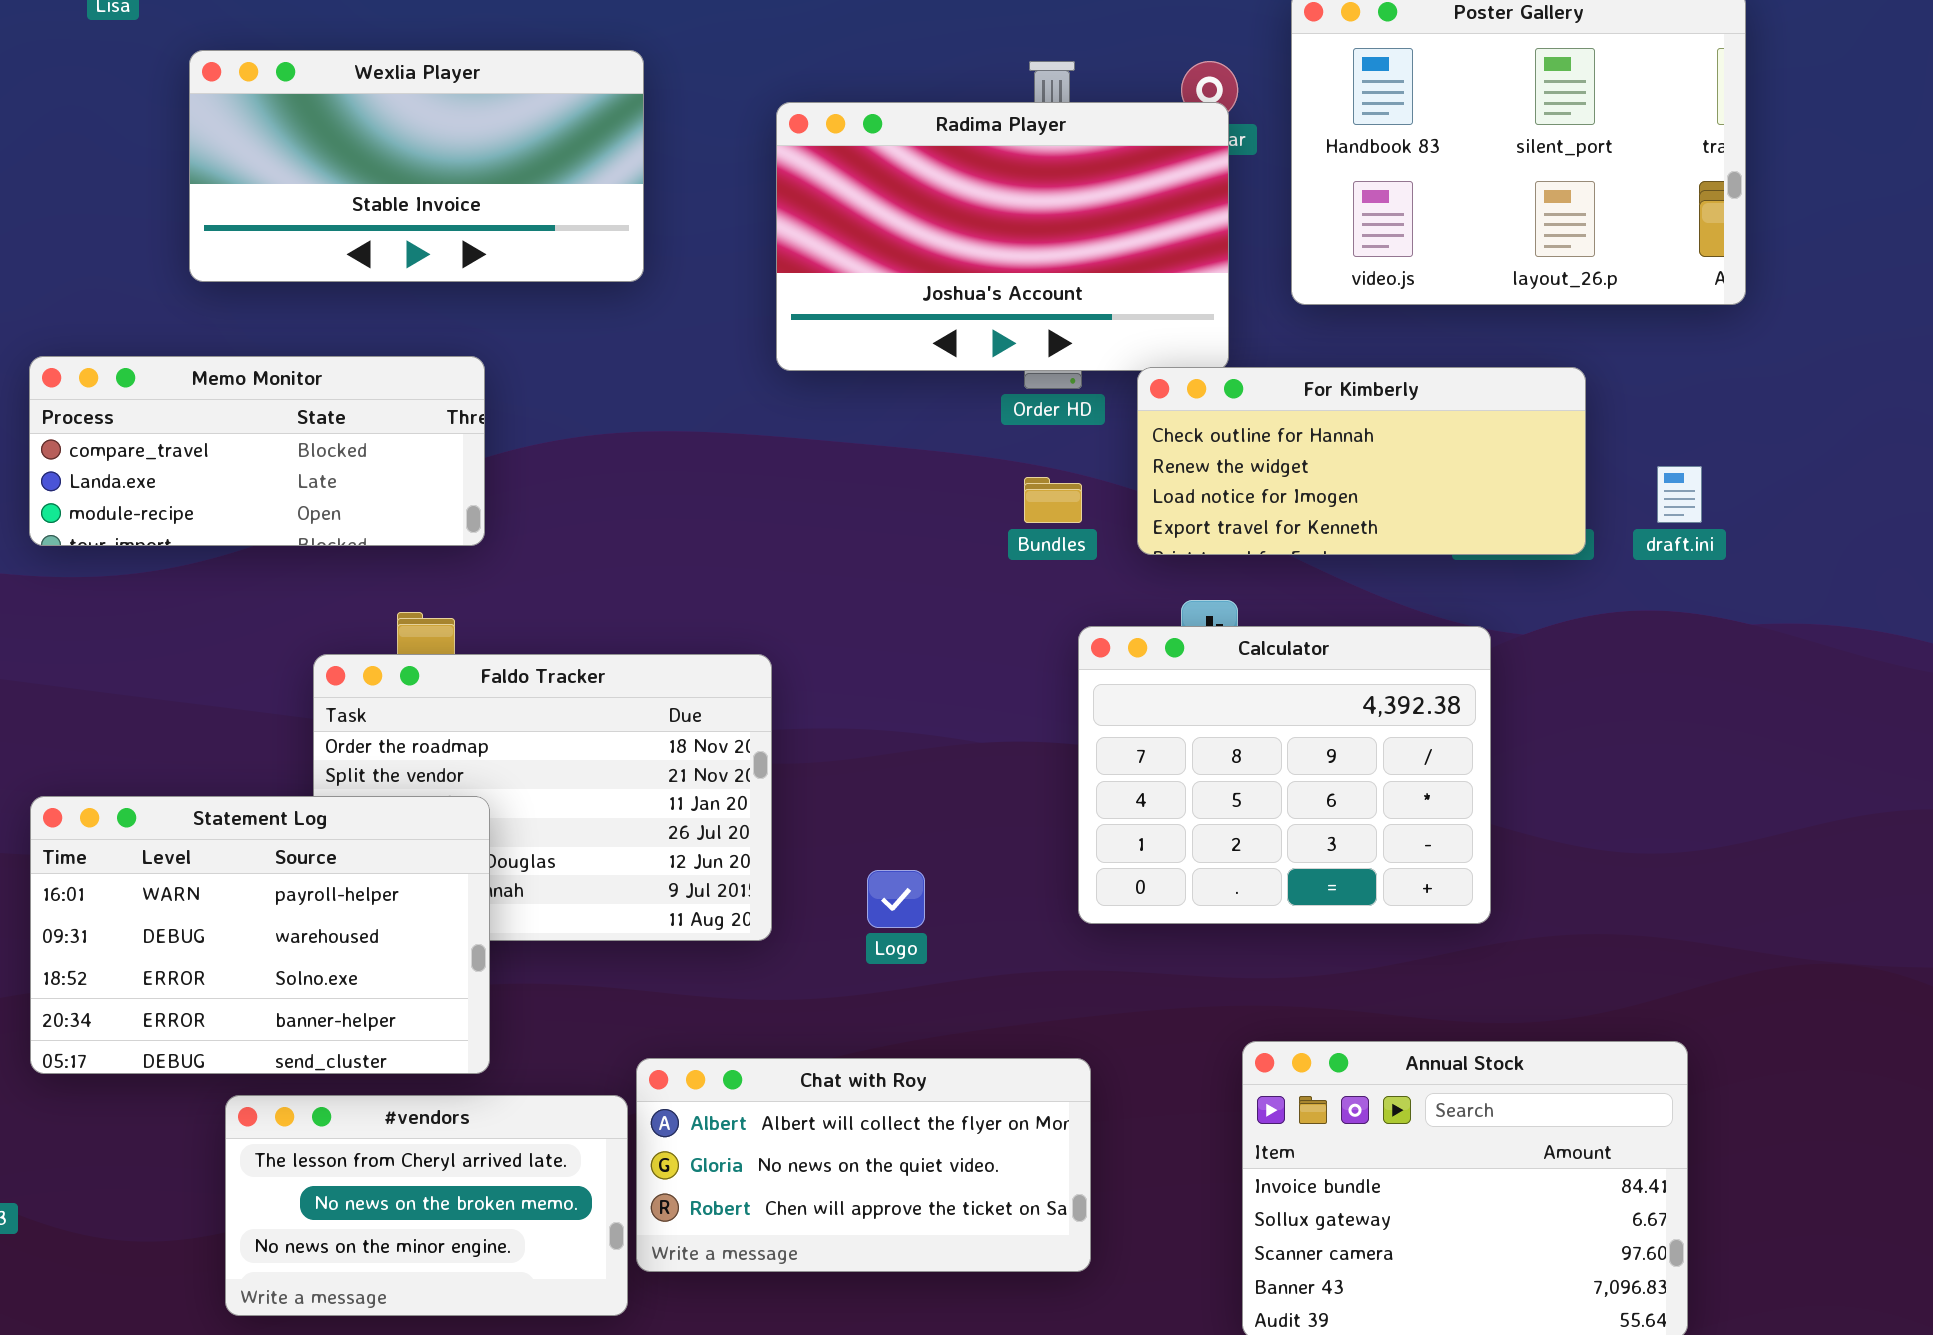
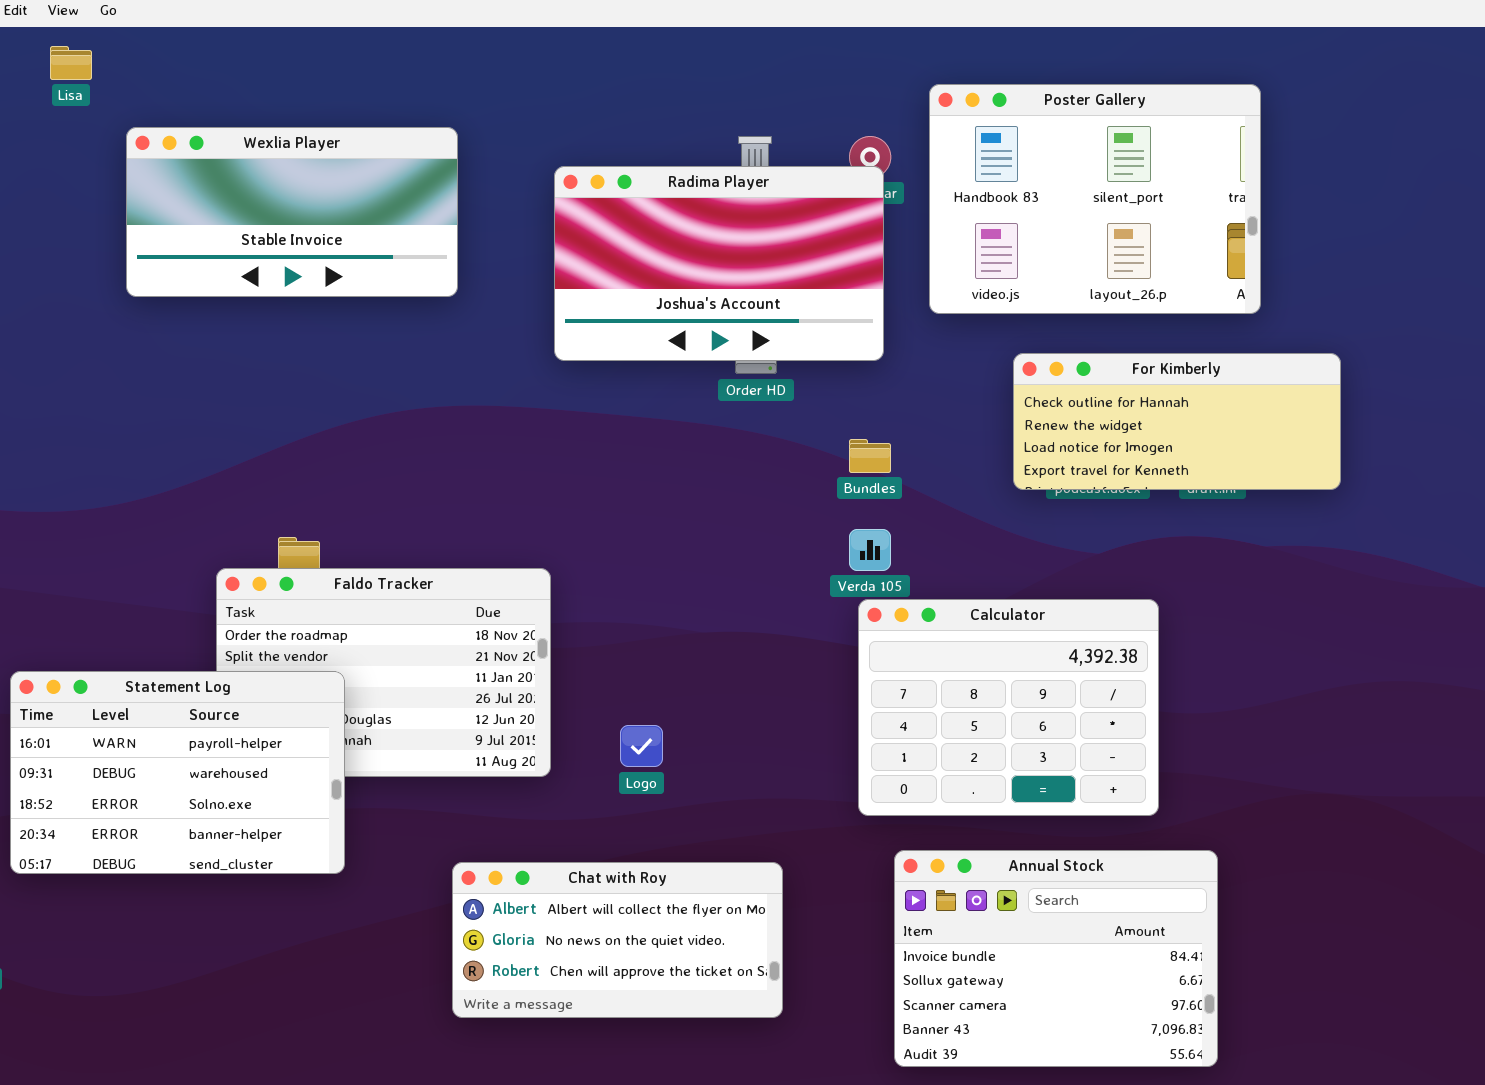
Memo Monitor: [29,356,485,546] -> none, closed
For Kimberly: [1137,367,1586,555] -> [1013,353,1341,490], moved
Bundles: [1024,477,1082,523] -> [849,439,891,473], moved
Calculator: [1078,626,1491,924] -> [858,599,1159,816], moved
#vendors: [225,1095,628,1316] -> none, closed

